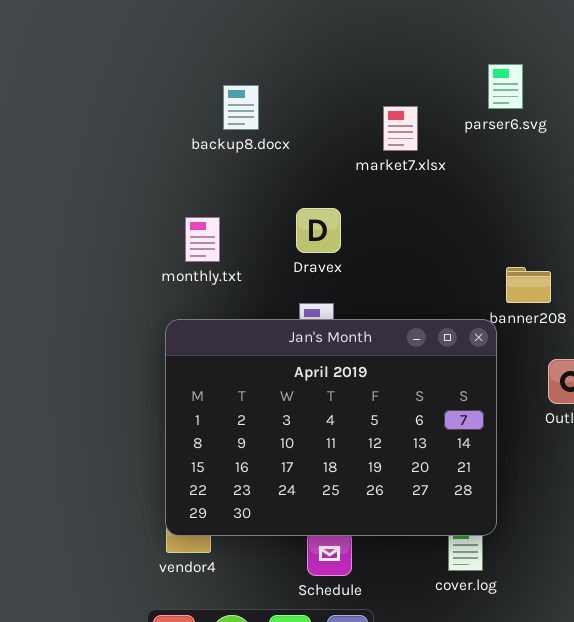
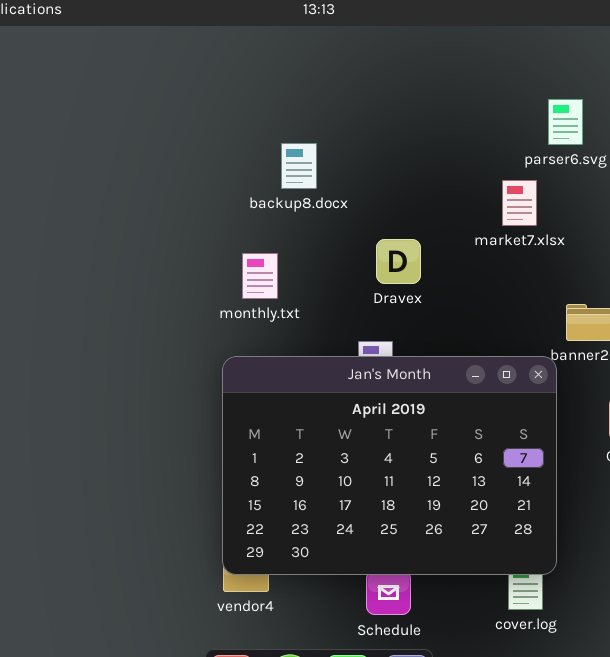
backup8.docx: [223,85,259,130] -> [281,143,317,189], moved
market7.xlsx: [383,106,418,151] -> [502,180,537,226], moved
Dravex: [296,208,341,253] -> [376,239,421,284], moved

